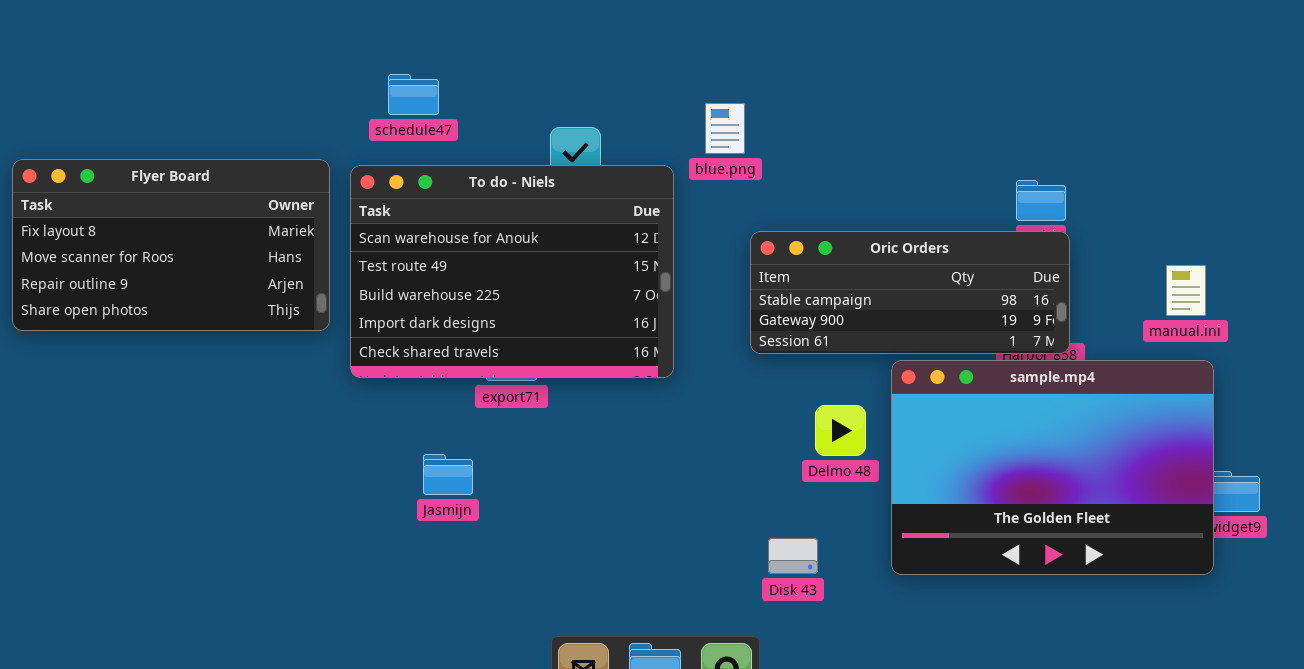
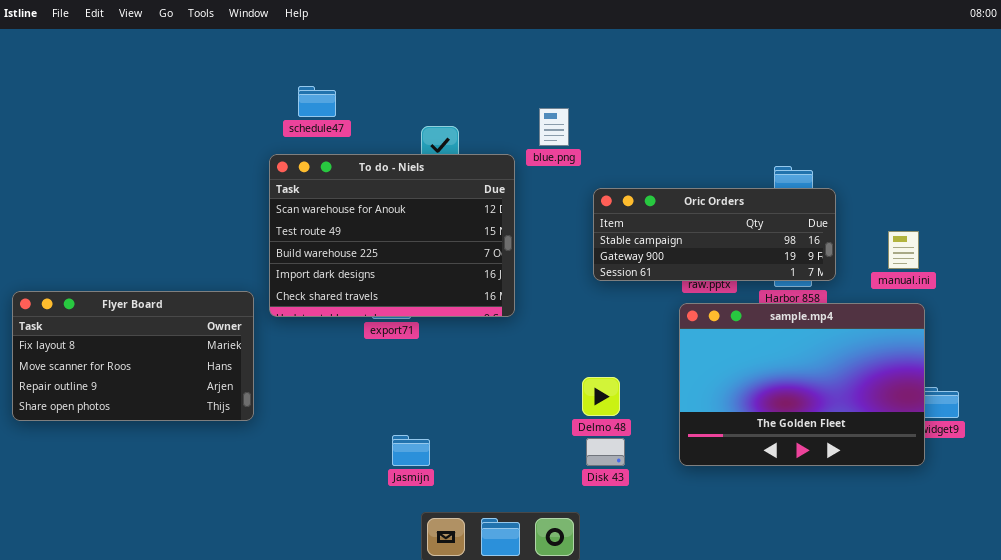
Flyer Board: [12,159,330,331] -> [12,291,254,421], moved
Oric Orders: [750,231,1070,354] -> [593,188,836,281], moved
Delmo 48: [815,405,866,456] -> [582,377,620,416], moved
Jasmijn: [423,454,473,495] -> [392,435,430,466], moved

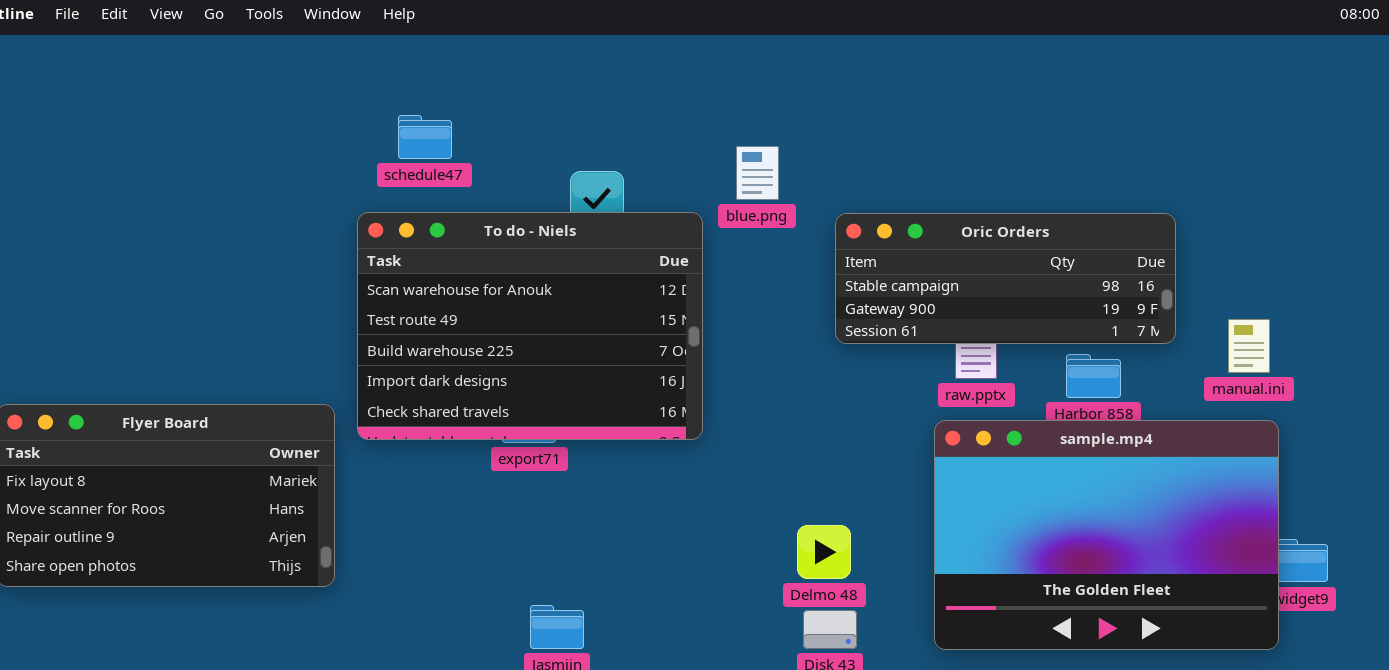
Oric Orders: [593,188,836,281] -> [835,213,1176,344], moved

